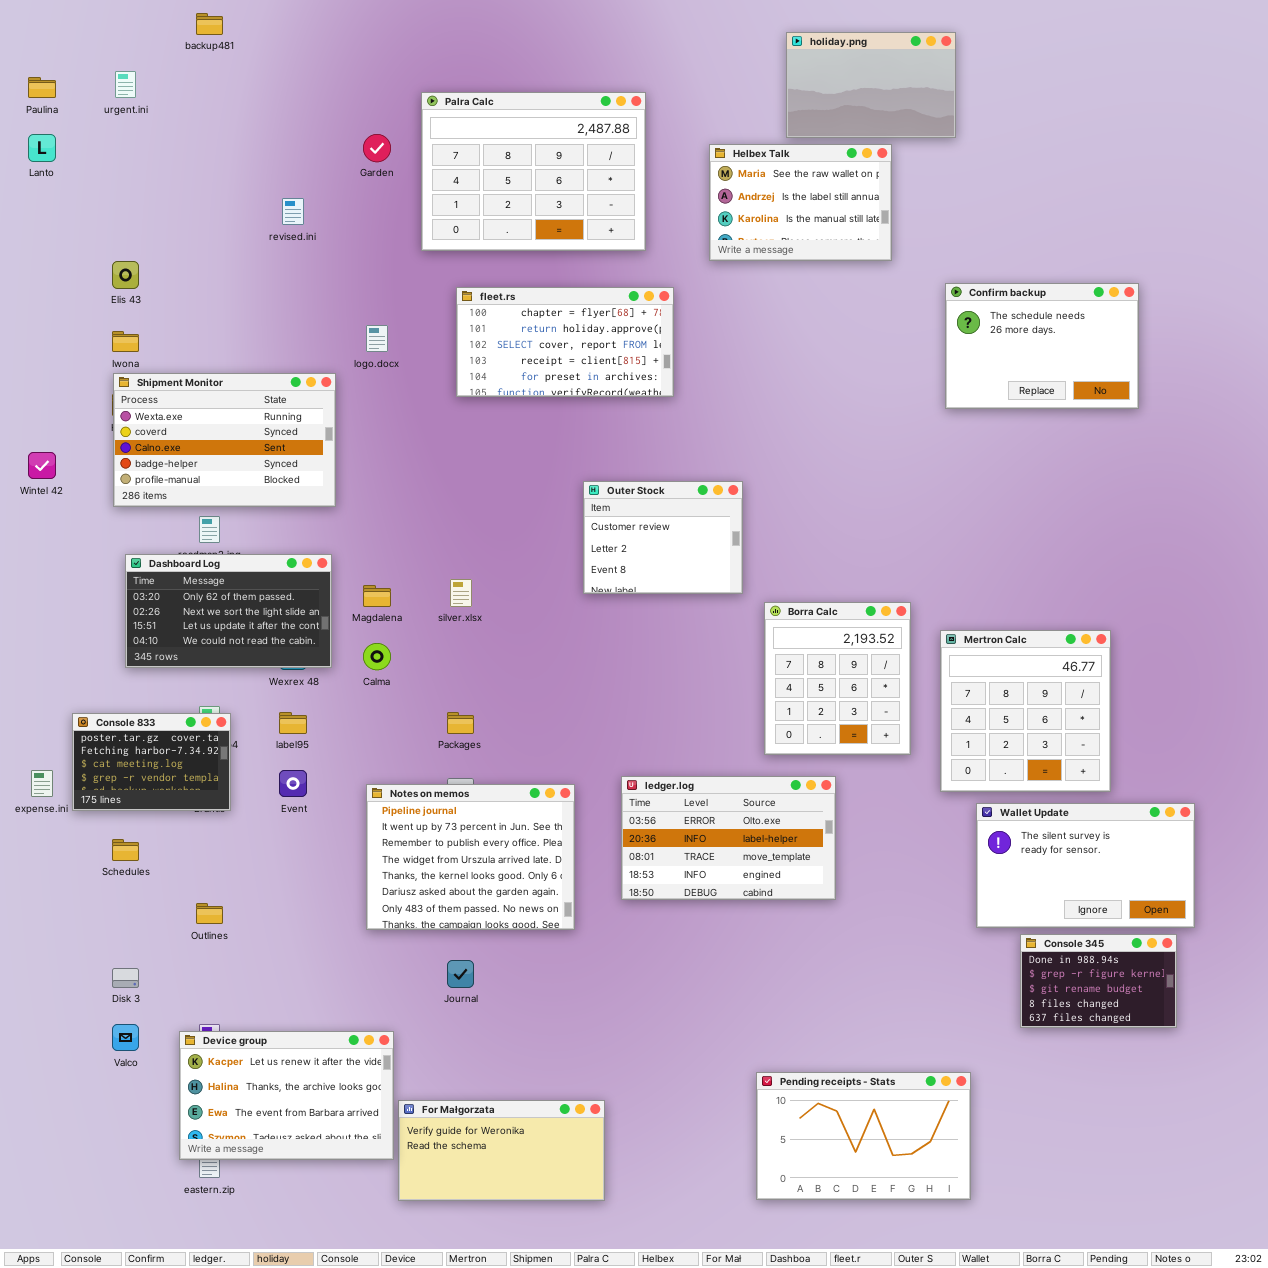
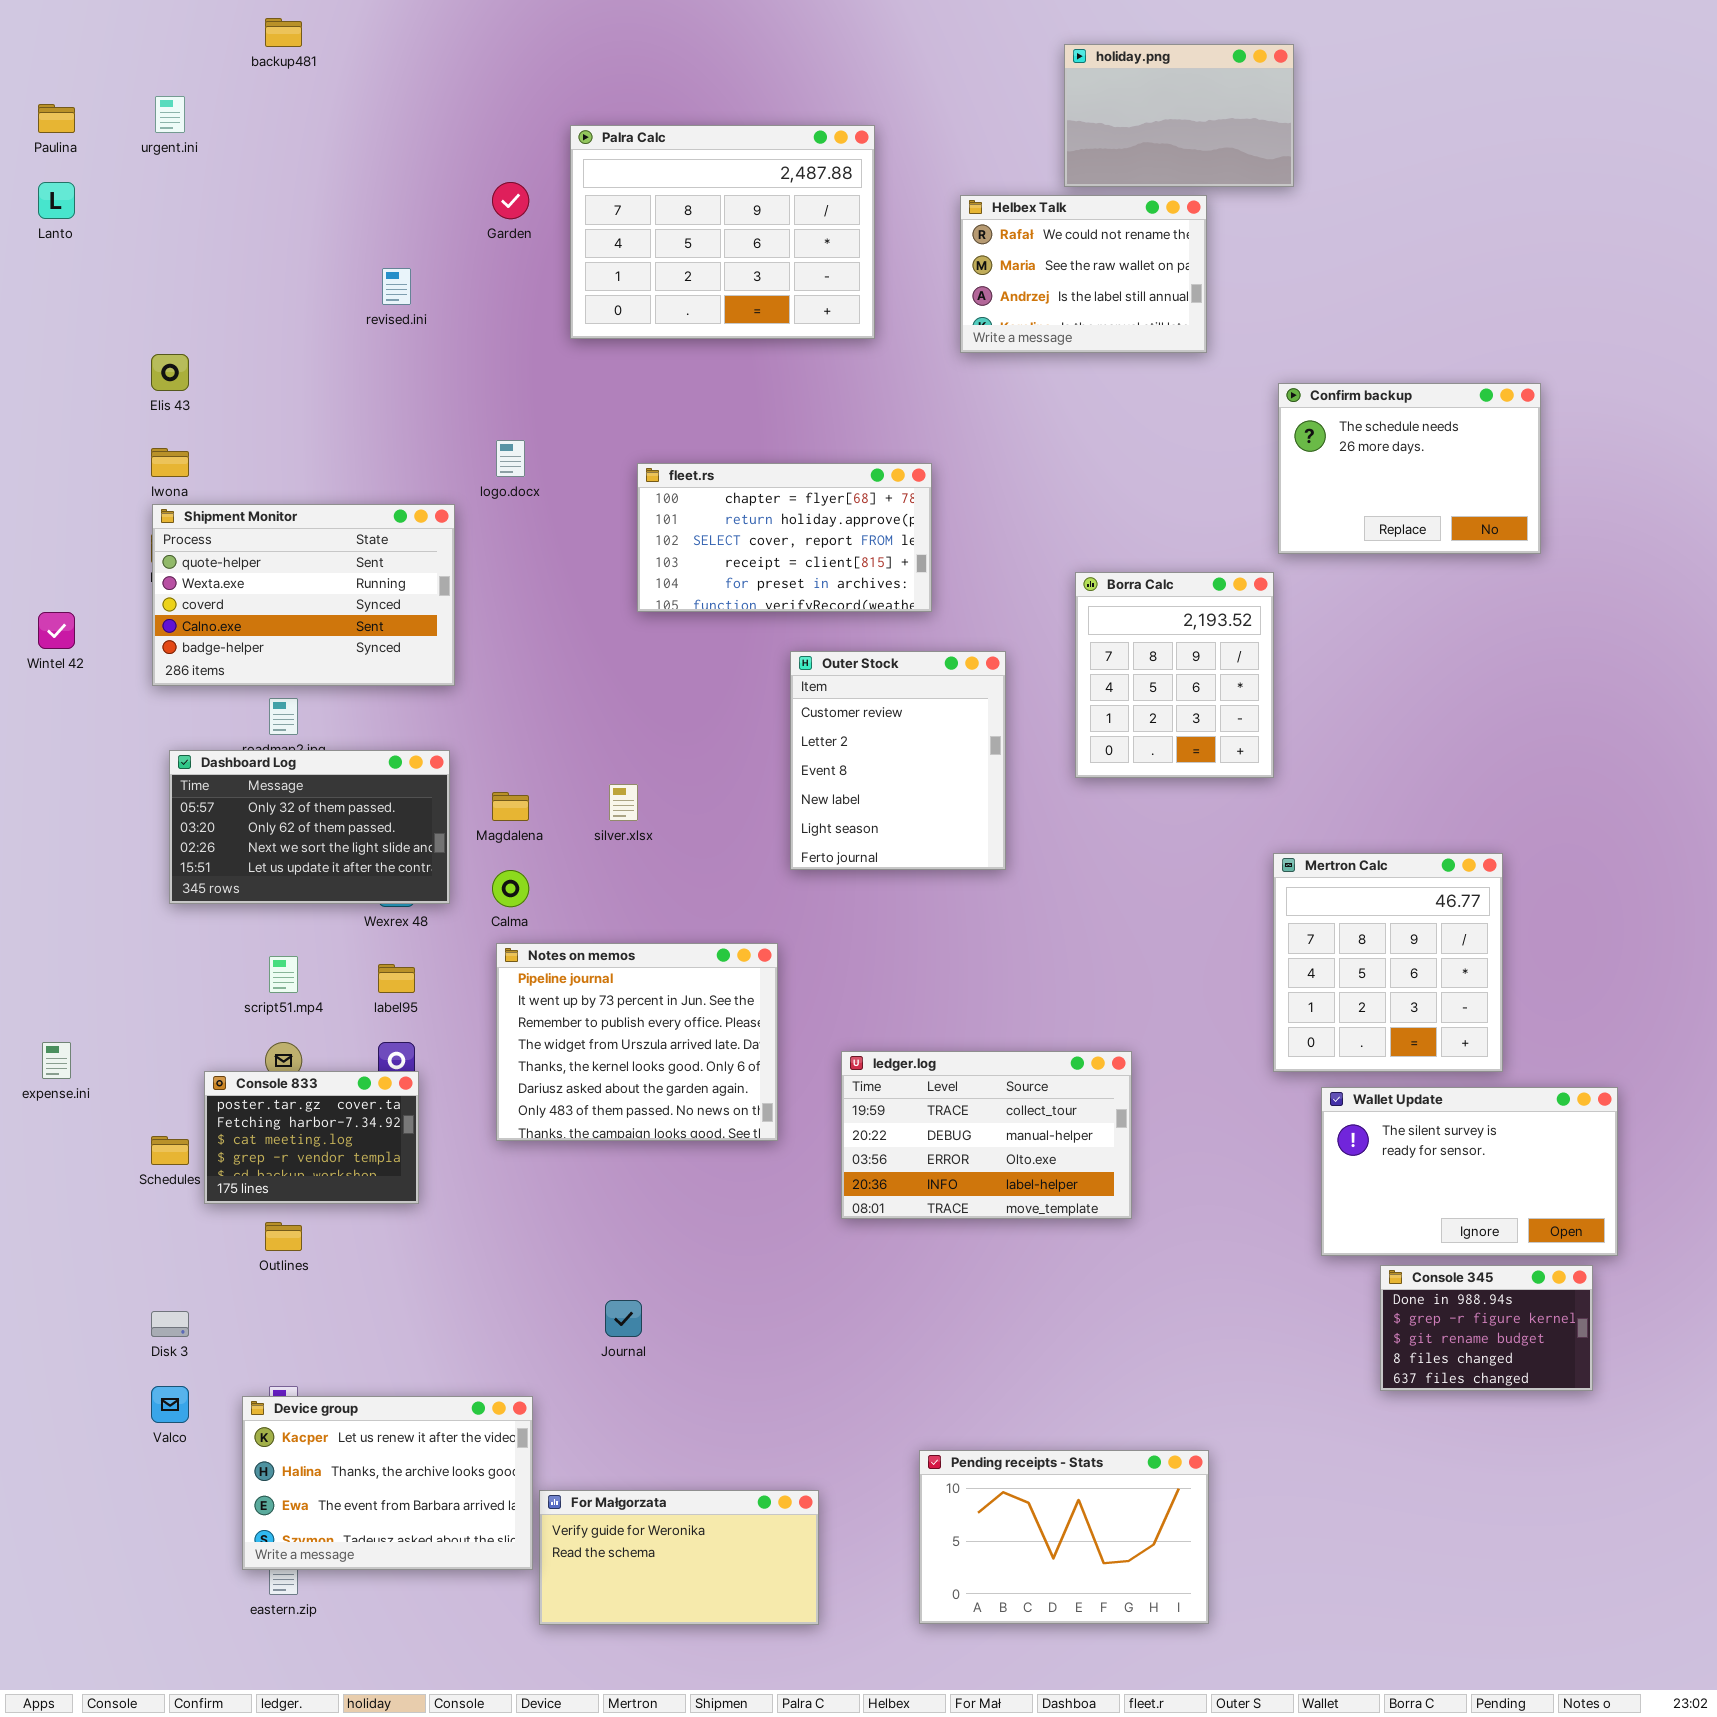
Helbex Talk: [709,144,892,261] -> [960,195,1207,353], scrolled up 1 row
fleet.rs: [456,287,674,397] -> [637,463,932,612], moved
Shipment Monitor: [113,373,336,507] -> [152,504,455,686], scrolled up 1 row
Outer Stock: [583,481,743,594] -> [790,651,1006,870], resized
Dashboard Log: [125,554,332,668] -> [169,750,450,904], scrolled up 1 row
Borra Calc: [764,602,911,755] -> [1075,572,1274,778], moved
Console 833: [72,713,231,811] -> [204,1071,419,1204], moved
ledger.log: [621,776,836,900] -> [841,1051,1132,1219], scrolled up 2 rows
Notes on memos: [366,784,575,930] -> [496,943,778,1141], moved
Pending receipts - Stats: [756,1072,971,1200] -> [919,1450,1209,1624], moved

